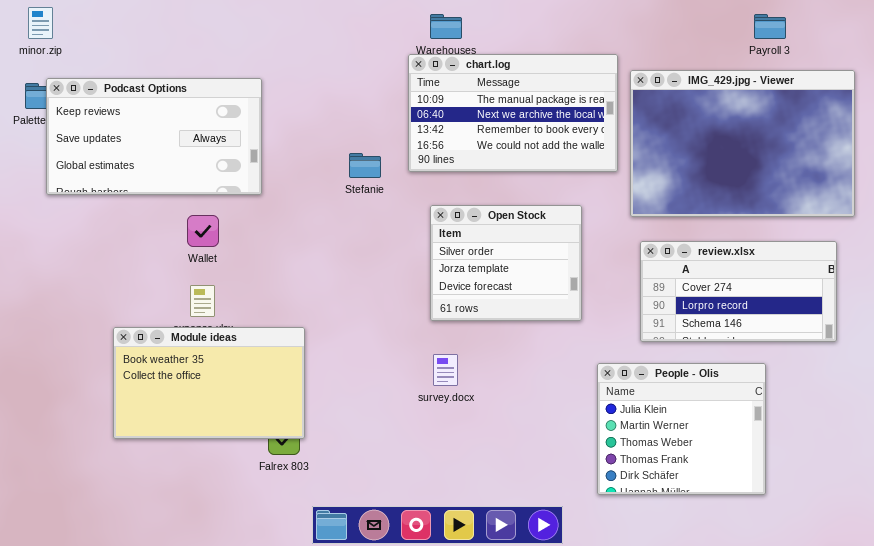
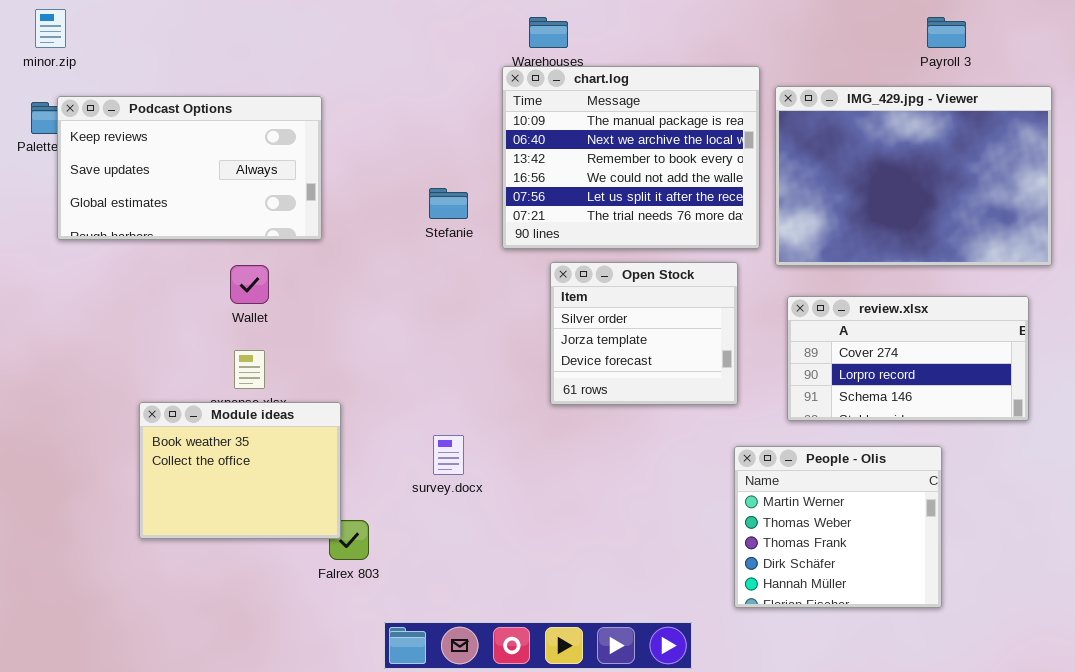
chart.log: [408,54,618,172] -> [502,66,760,249], resized
Open Stock: [430,205,582,321] -> [550,262,738,405], moved
Module ideas: [113,327,305,439] -> [139,402,341,539], resized
survey.docx: [433,354,458,386] -> [433,435,464,475], moved
People - Olis: [597,363,766,495] -> [734,446,942,608], scrolled down 1 row

